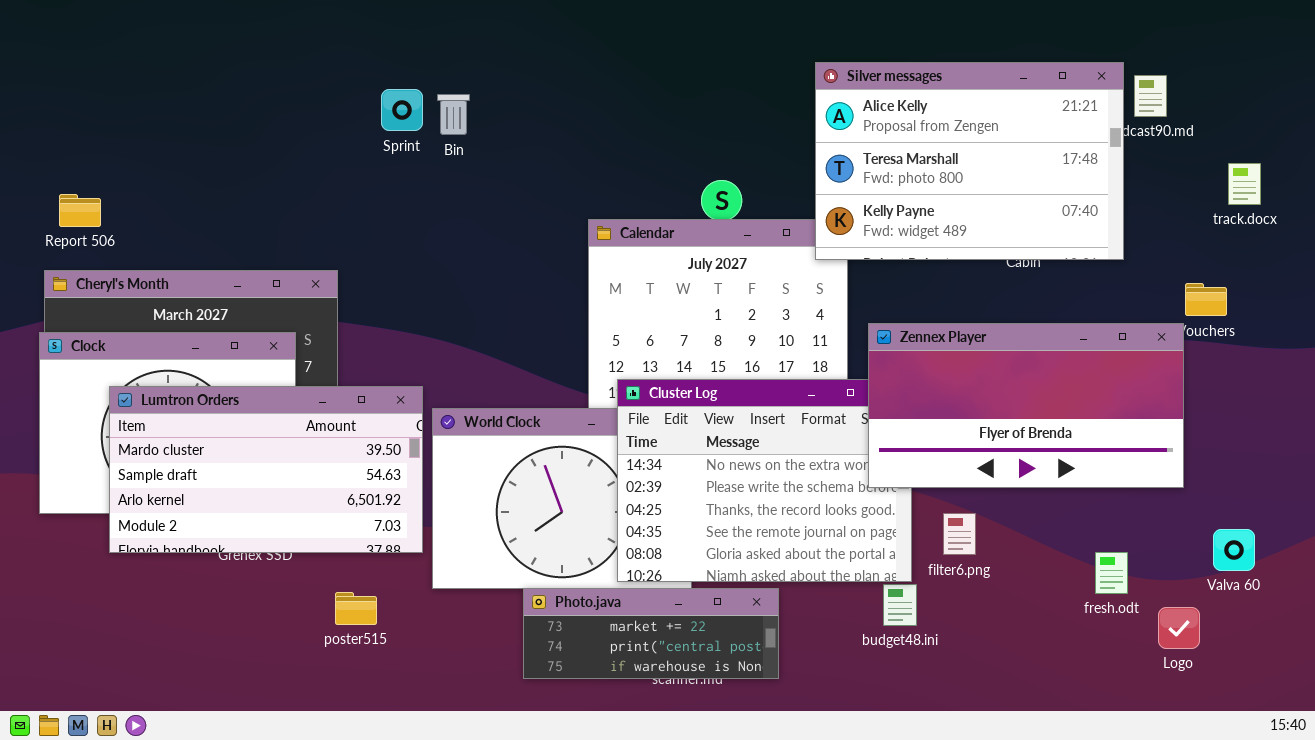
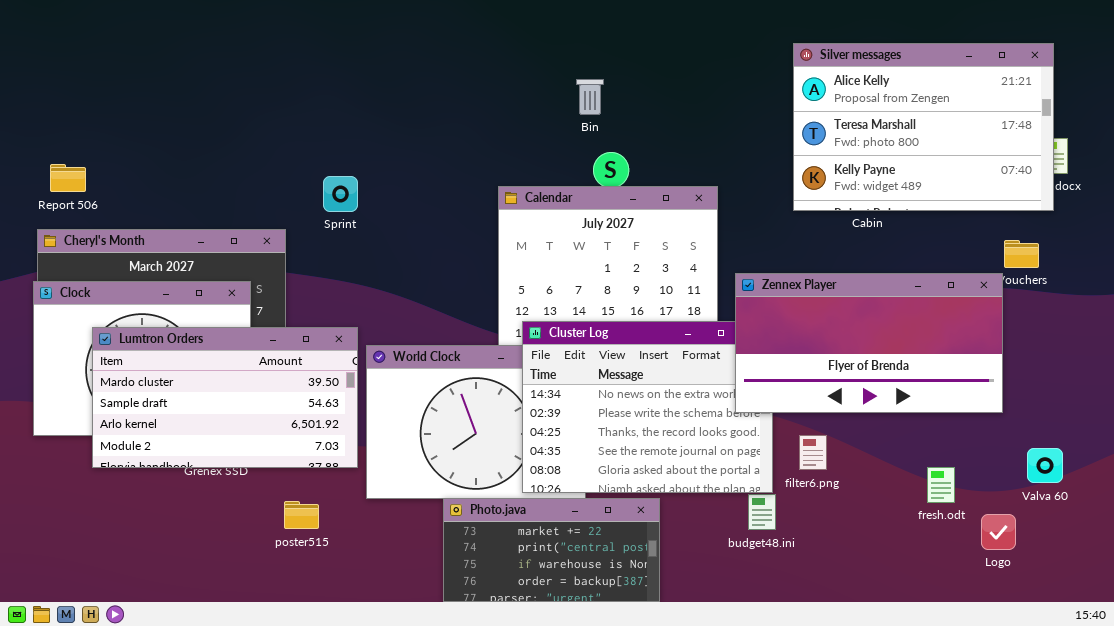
Silver messages: [815,62,1124,260] -> [793,43,1054,211], moved
Sprint: [381,89,423,131] -> [323,176,358,212], moved
Bin: [437,94,470,135] -> [576,79,604,115], moved
Photo.java: [523,588,779,679] -> [443,498,660,602], resized

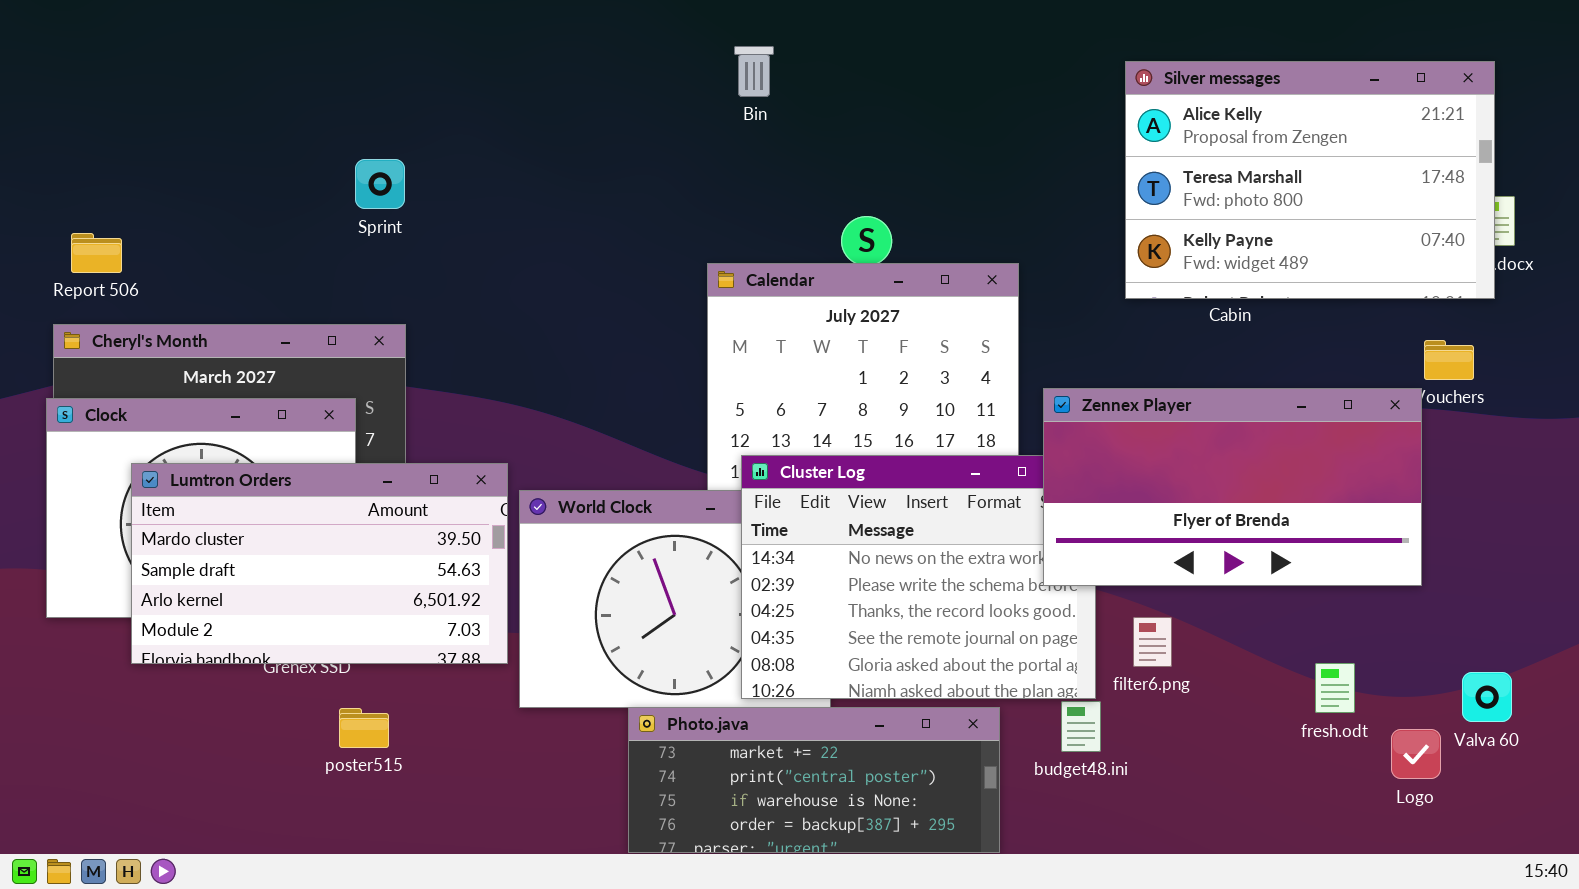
Bin: [576,79,604,115] -> [734,46,774,97], moved
Sprint: [323,176,358,212] -> [355,159,405,209], moved
Valva 60: [1027,448,1063,483] -> [1462,672,1512,722], moved
Photo.java: [443,498,660,602] -> [628,707,1000,853], resized
poster515: [284,501,319,529] -> [339,708,389,748], moved

